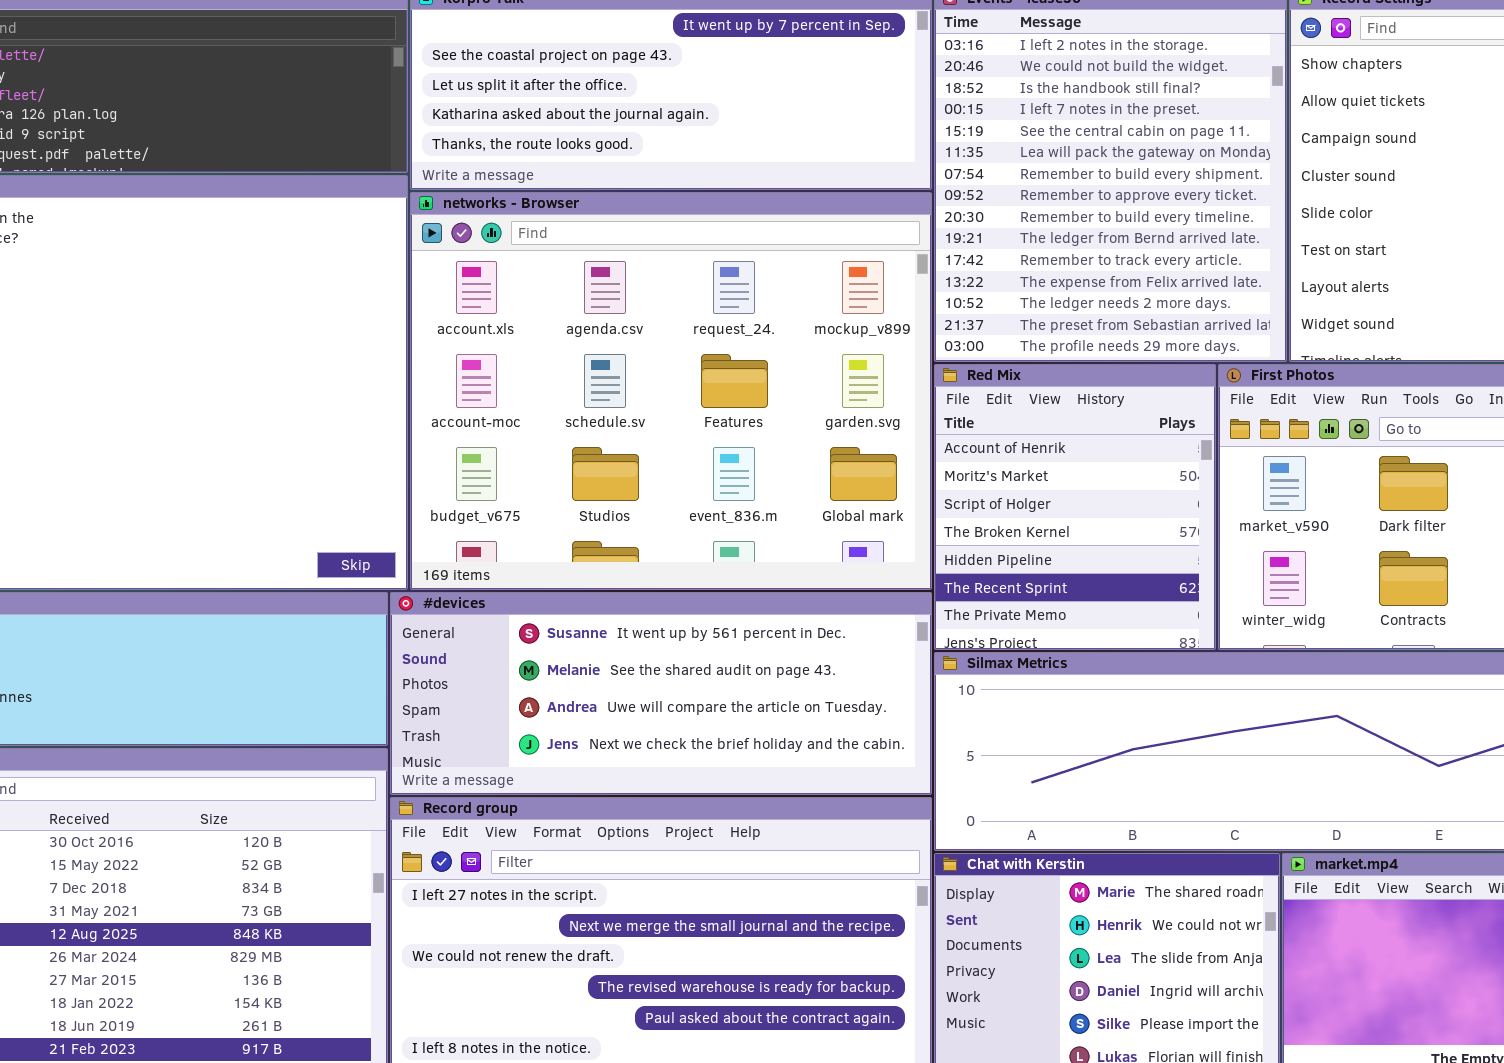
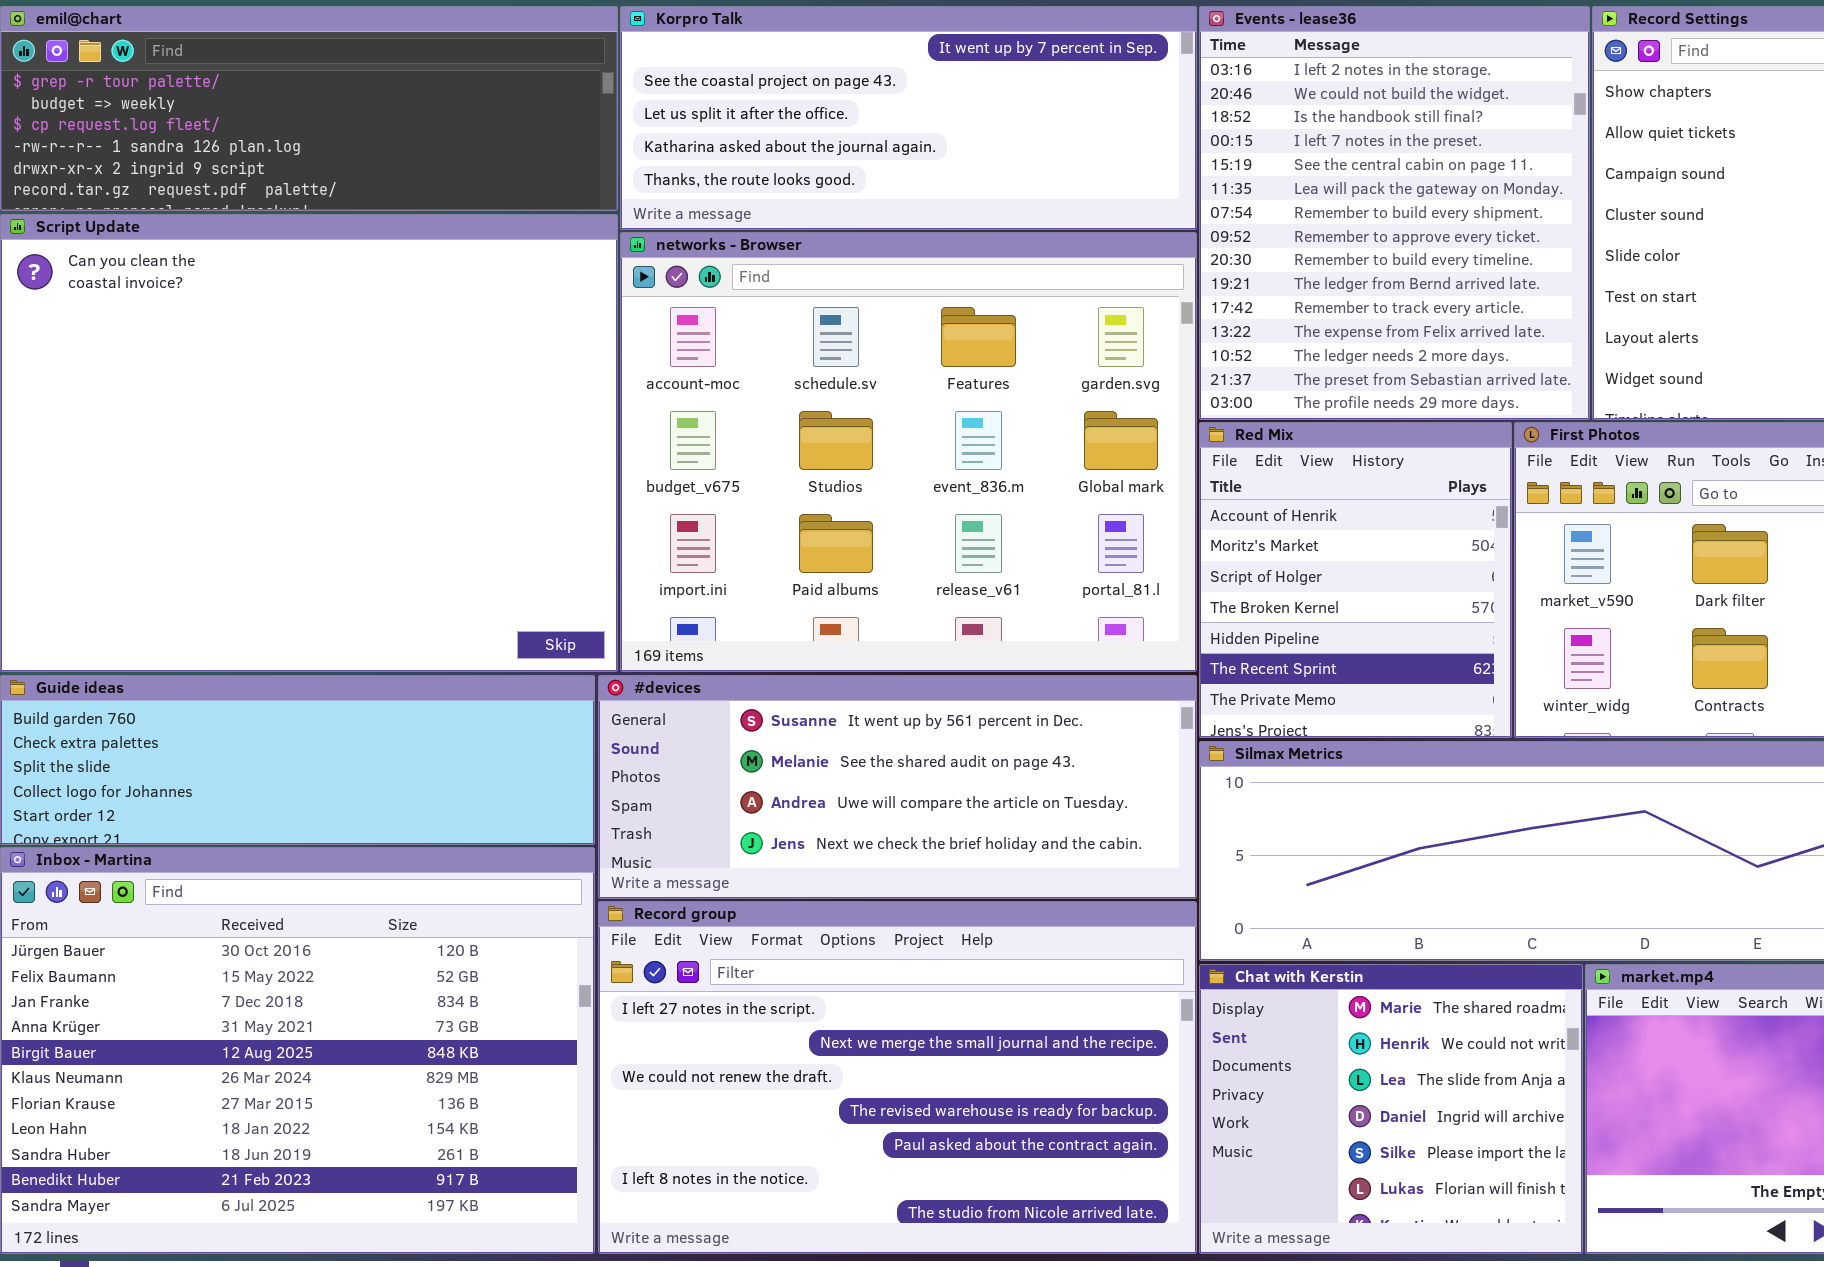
networks - Browser: [410,192,932,590] -> [620,232,1197,672], scrolled down 1 row

